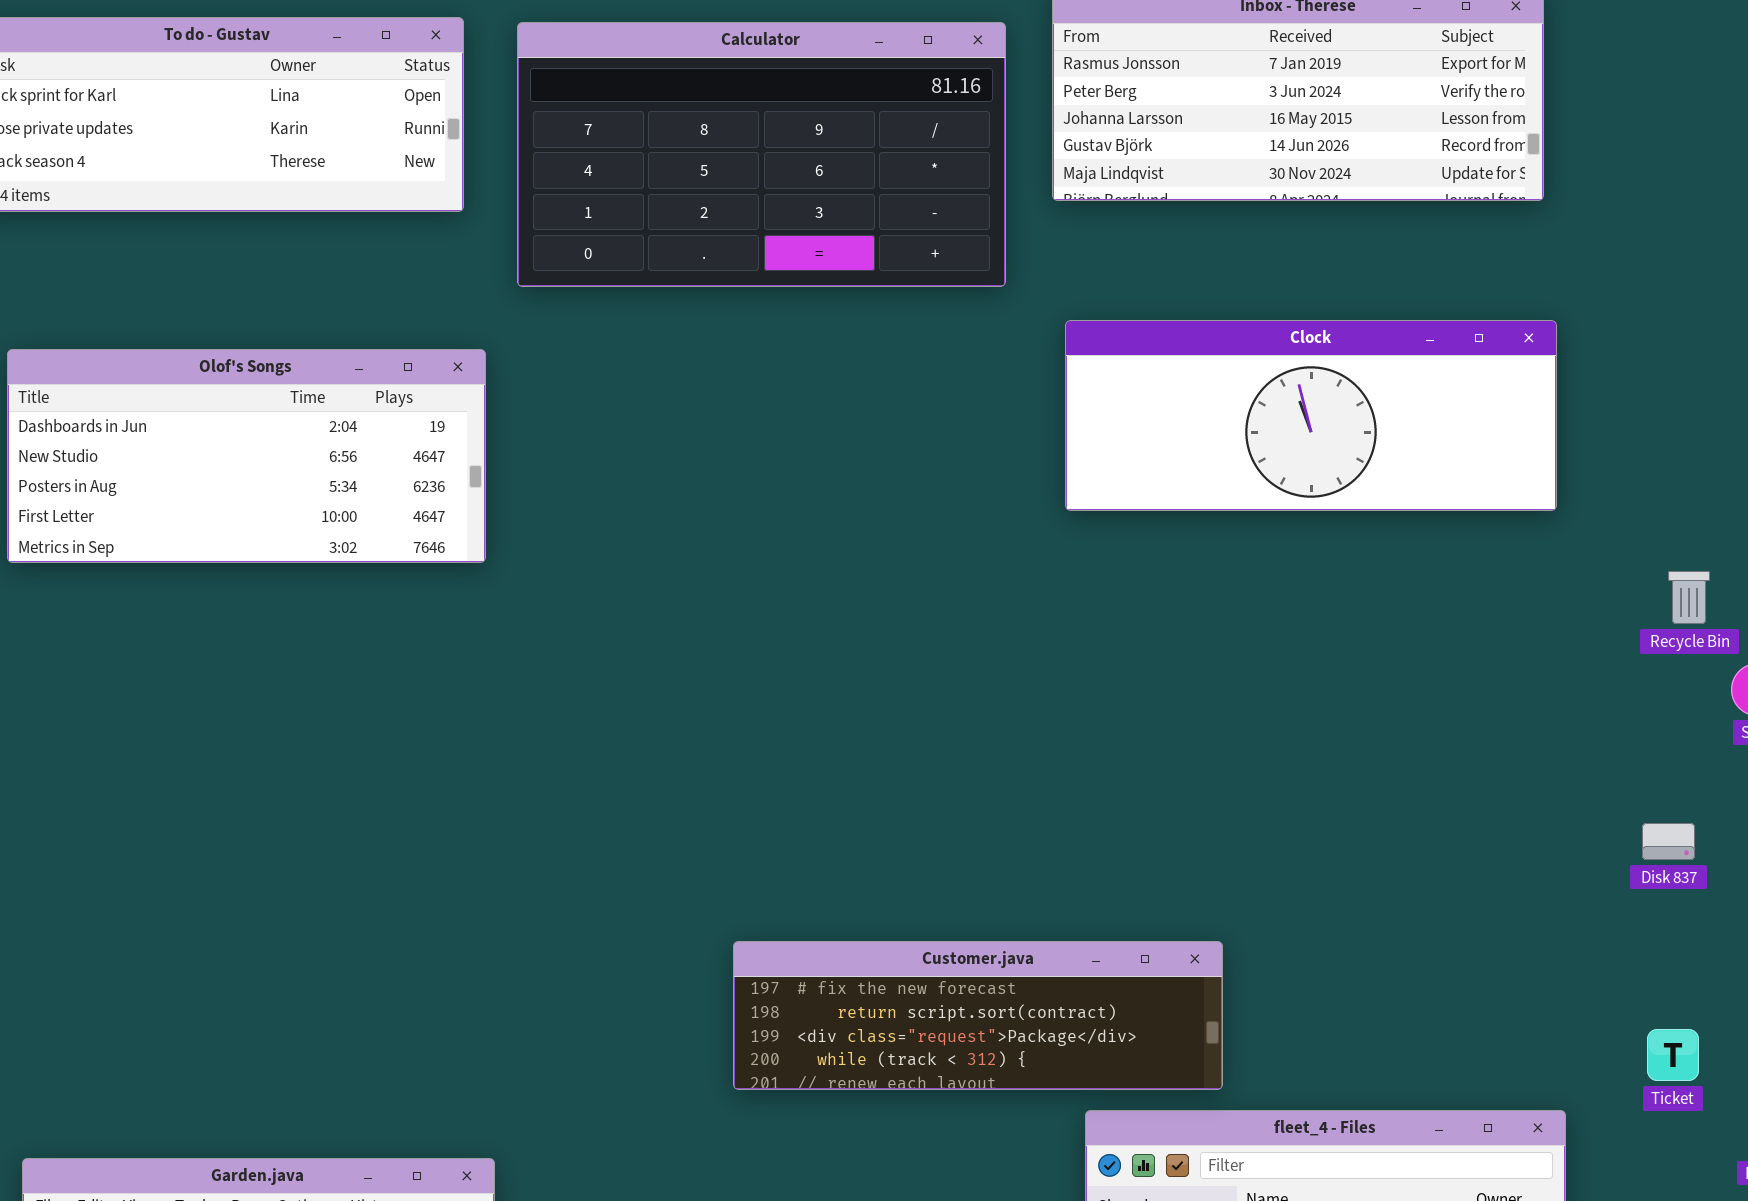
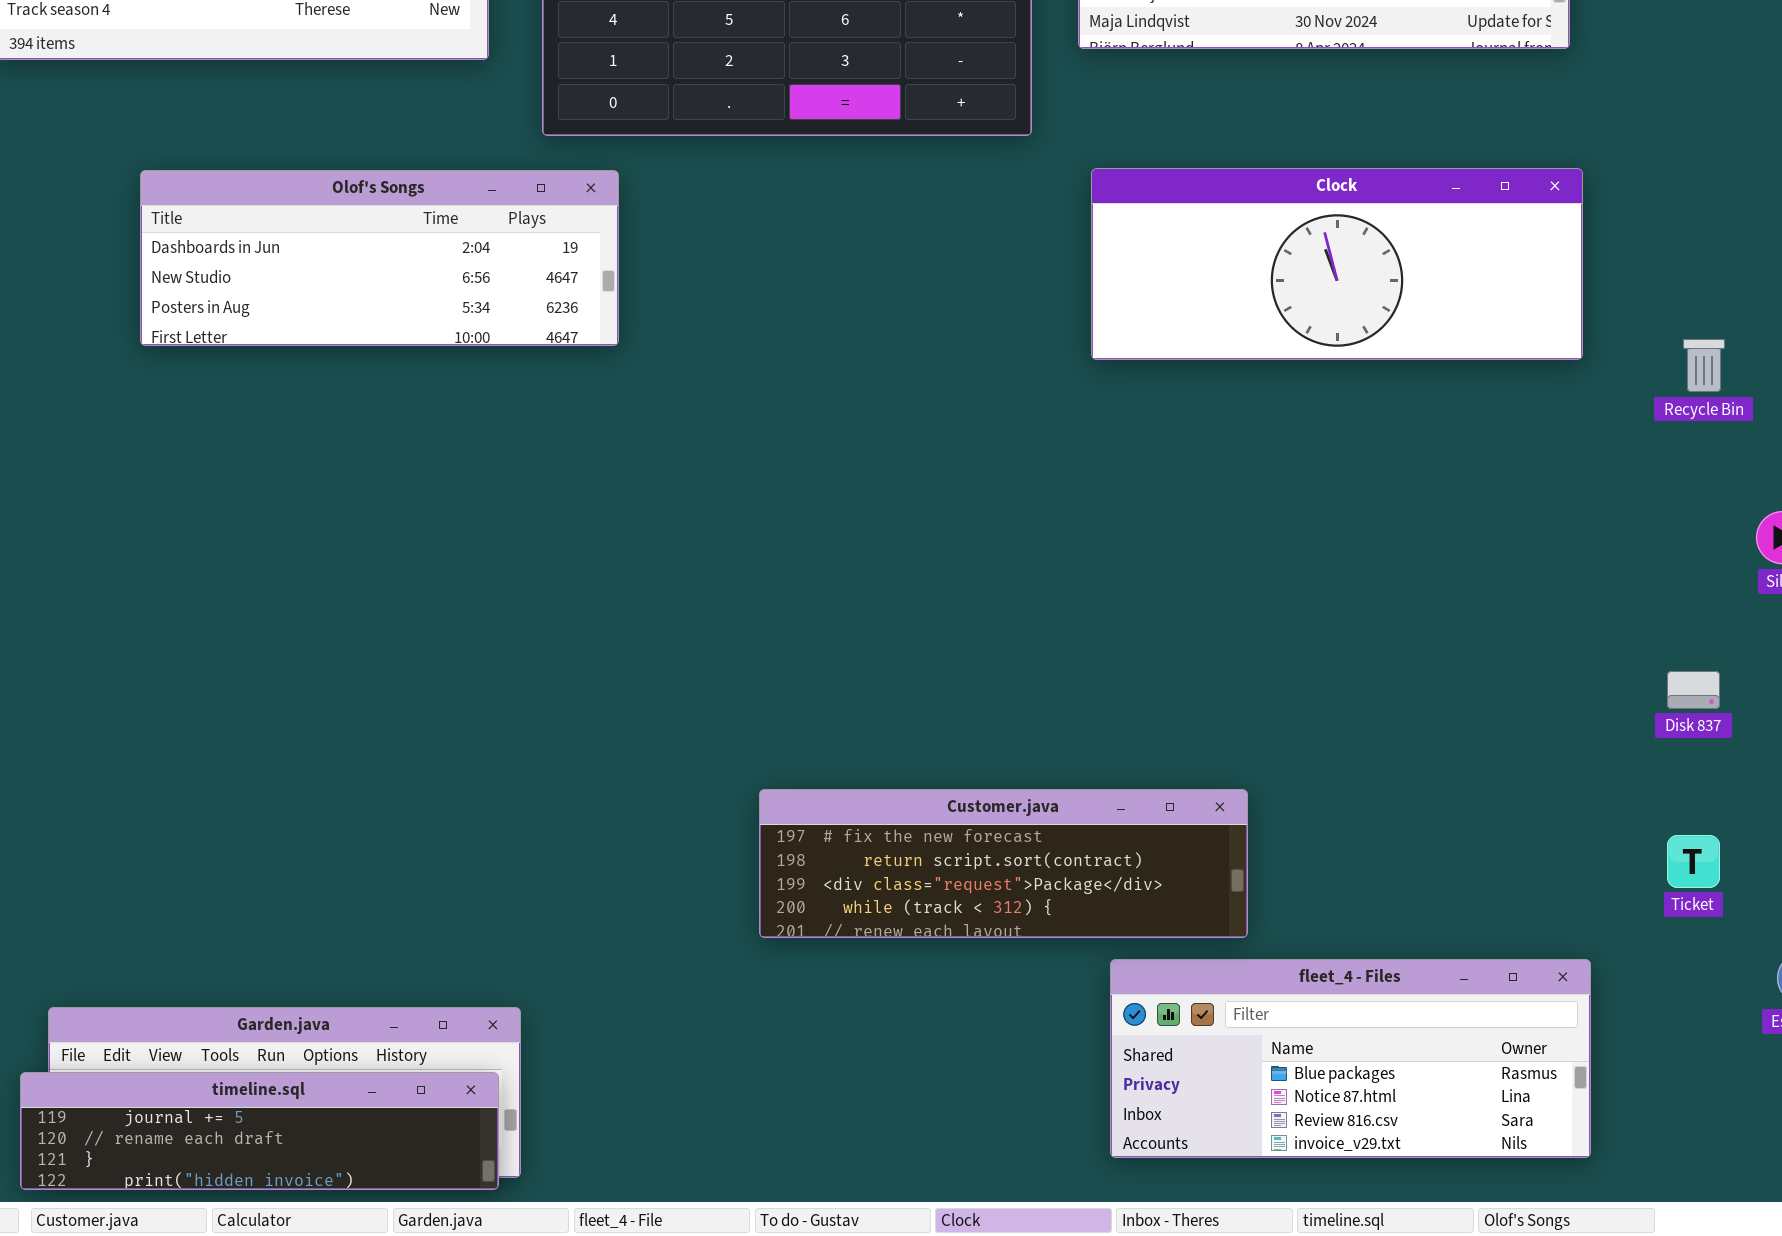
Olof's Songs: [7,349,486,563] -> [140,170,619,346], moved, resized
Recycle Bin: [1668,571,1710,624] -> [1683,339,1725,392], moved
Ticket: [1647,1029,1699,1081] -> [1667,835,1720,888], moved

